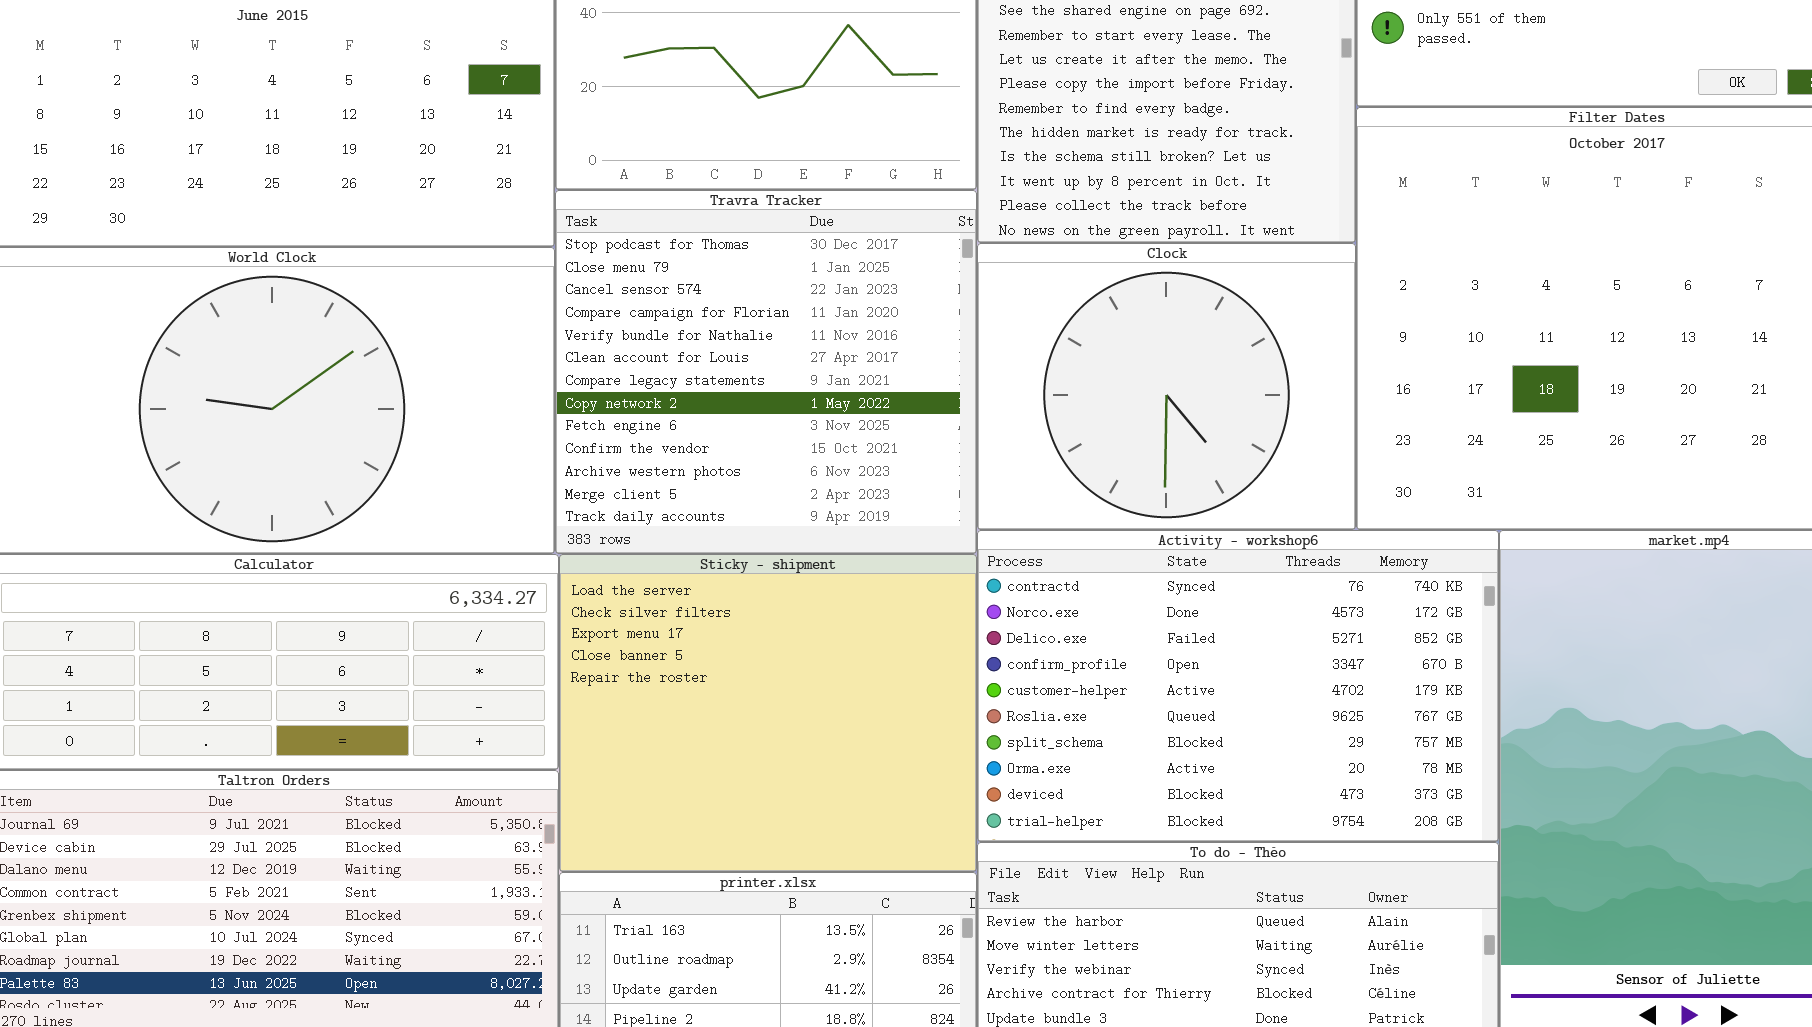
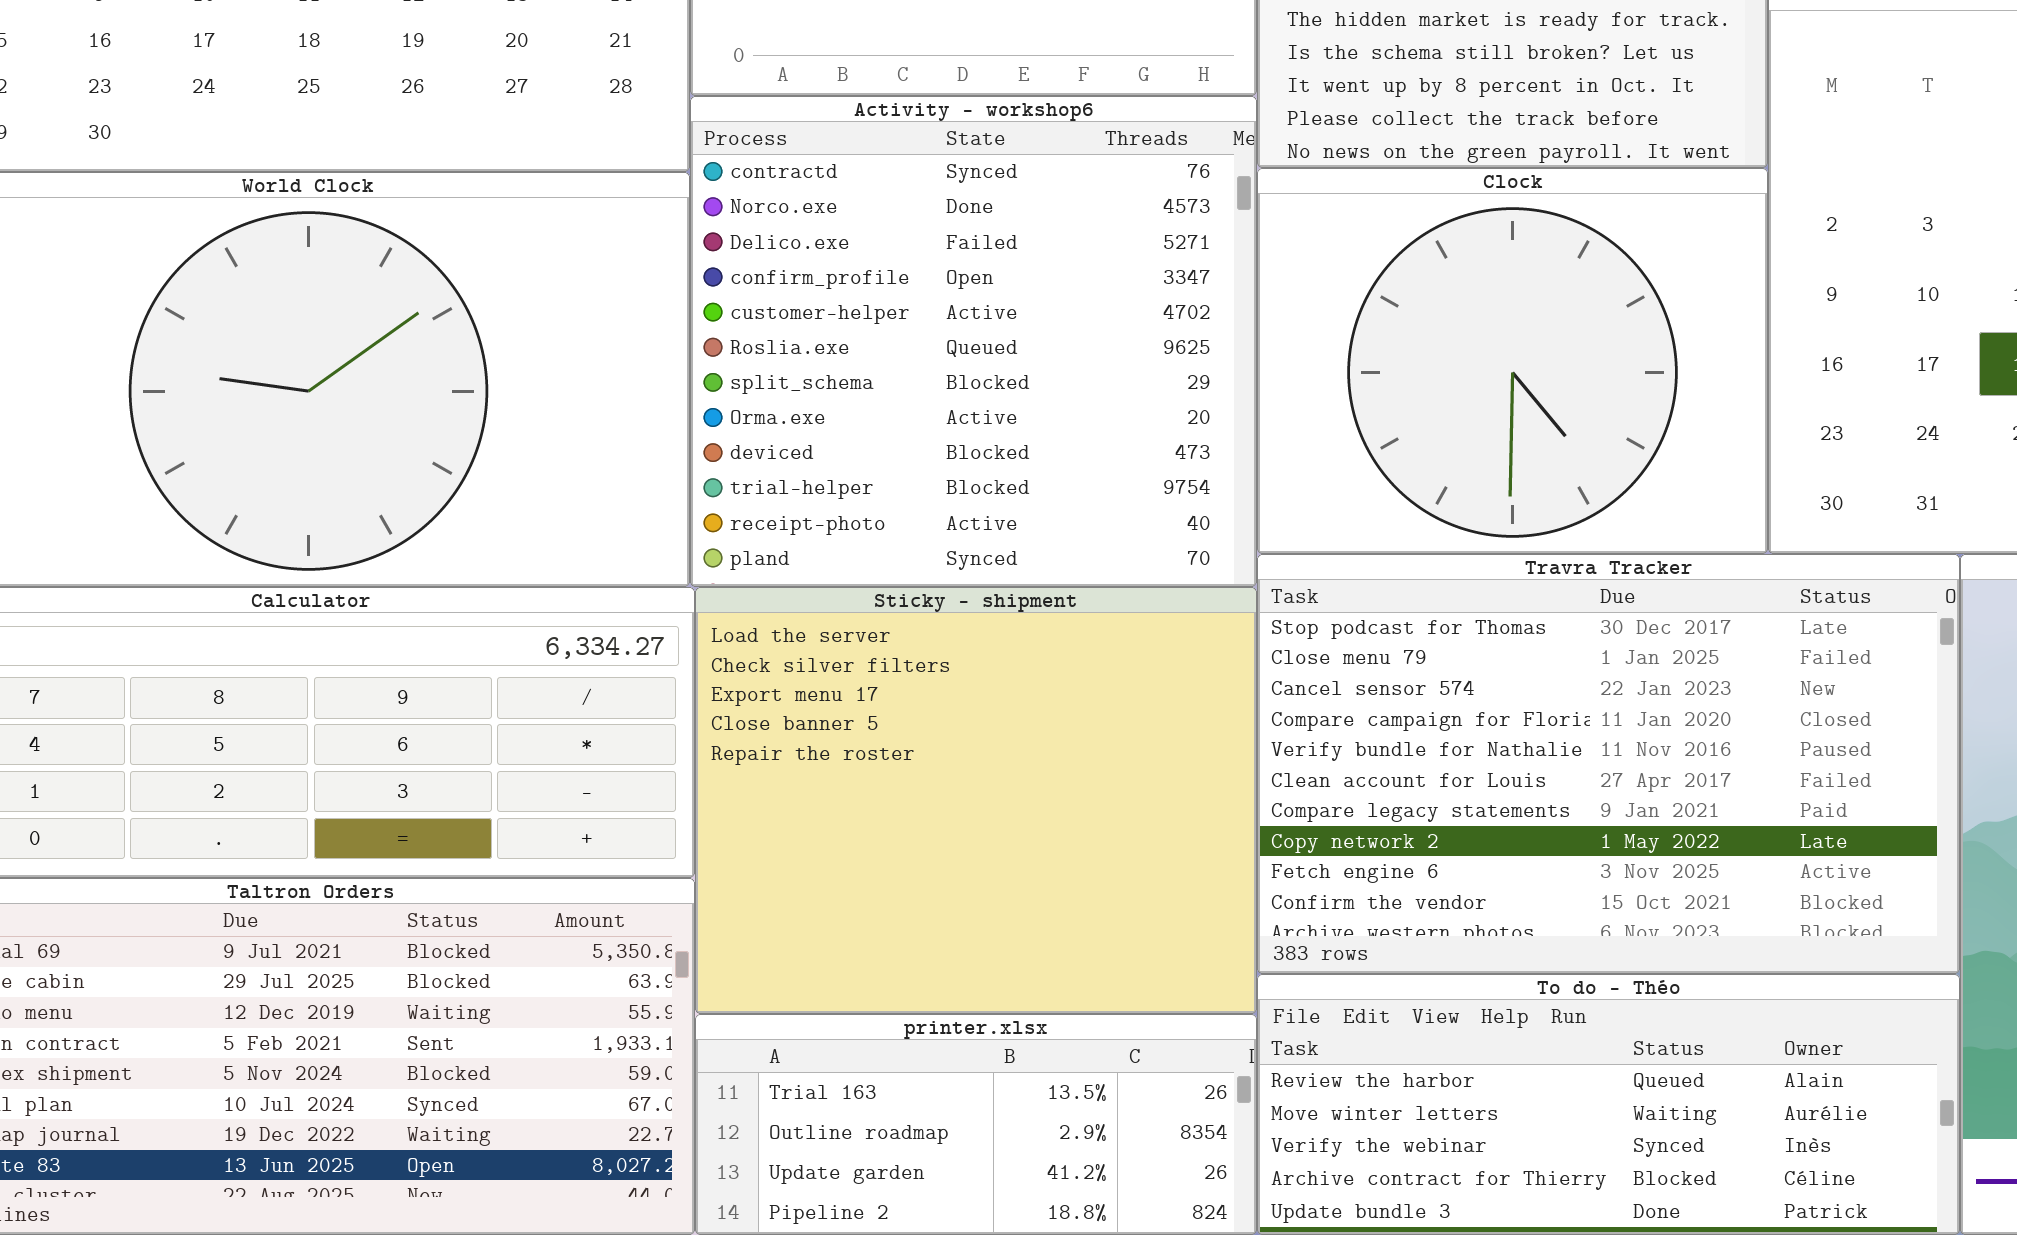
Travra Tracker: [555,190,977,554] -> [1257,554,1960,974], moved, resized
Activity - workshop6: [977,530,1499,842] -> [690,96,1257,587], moved, resized

